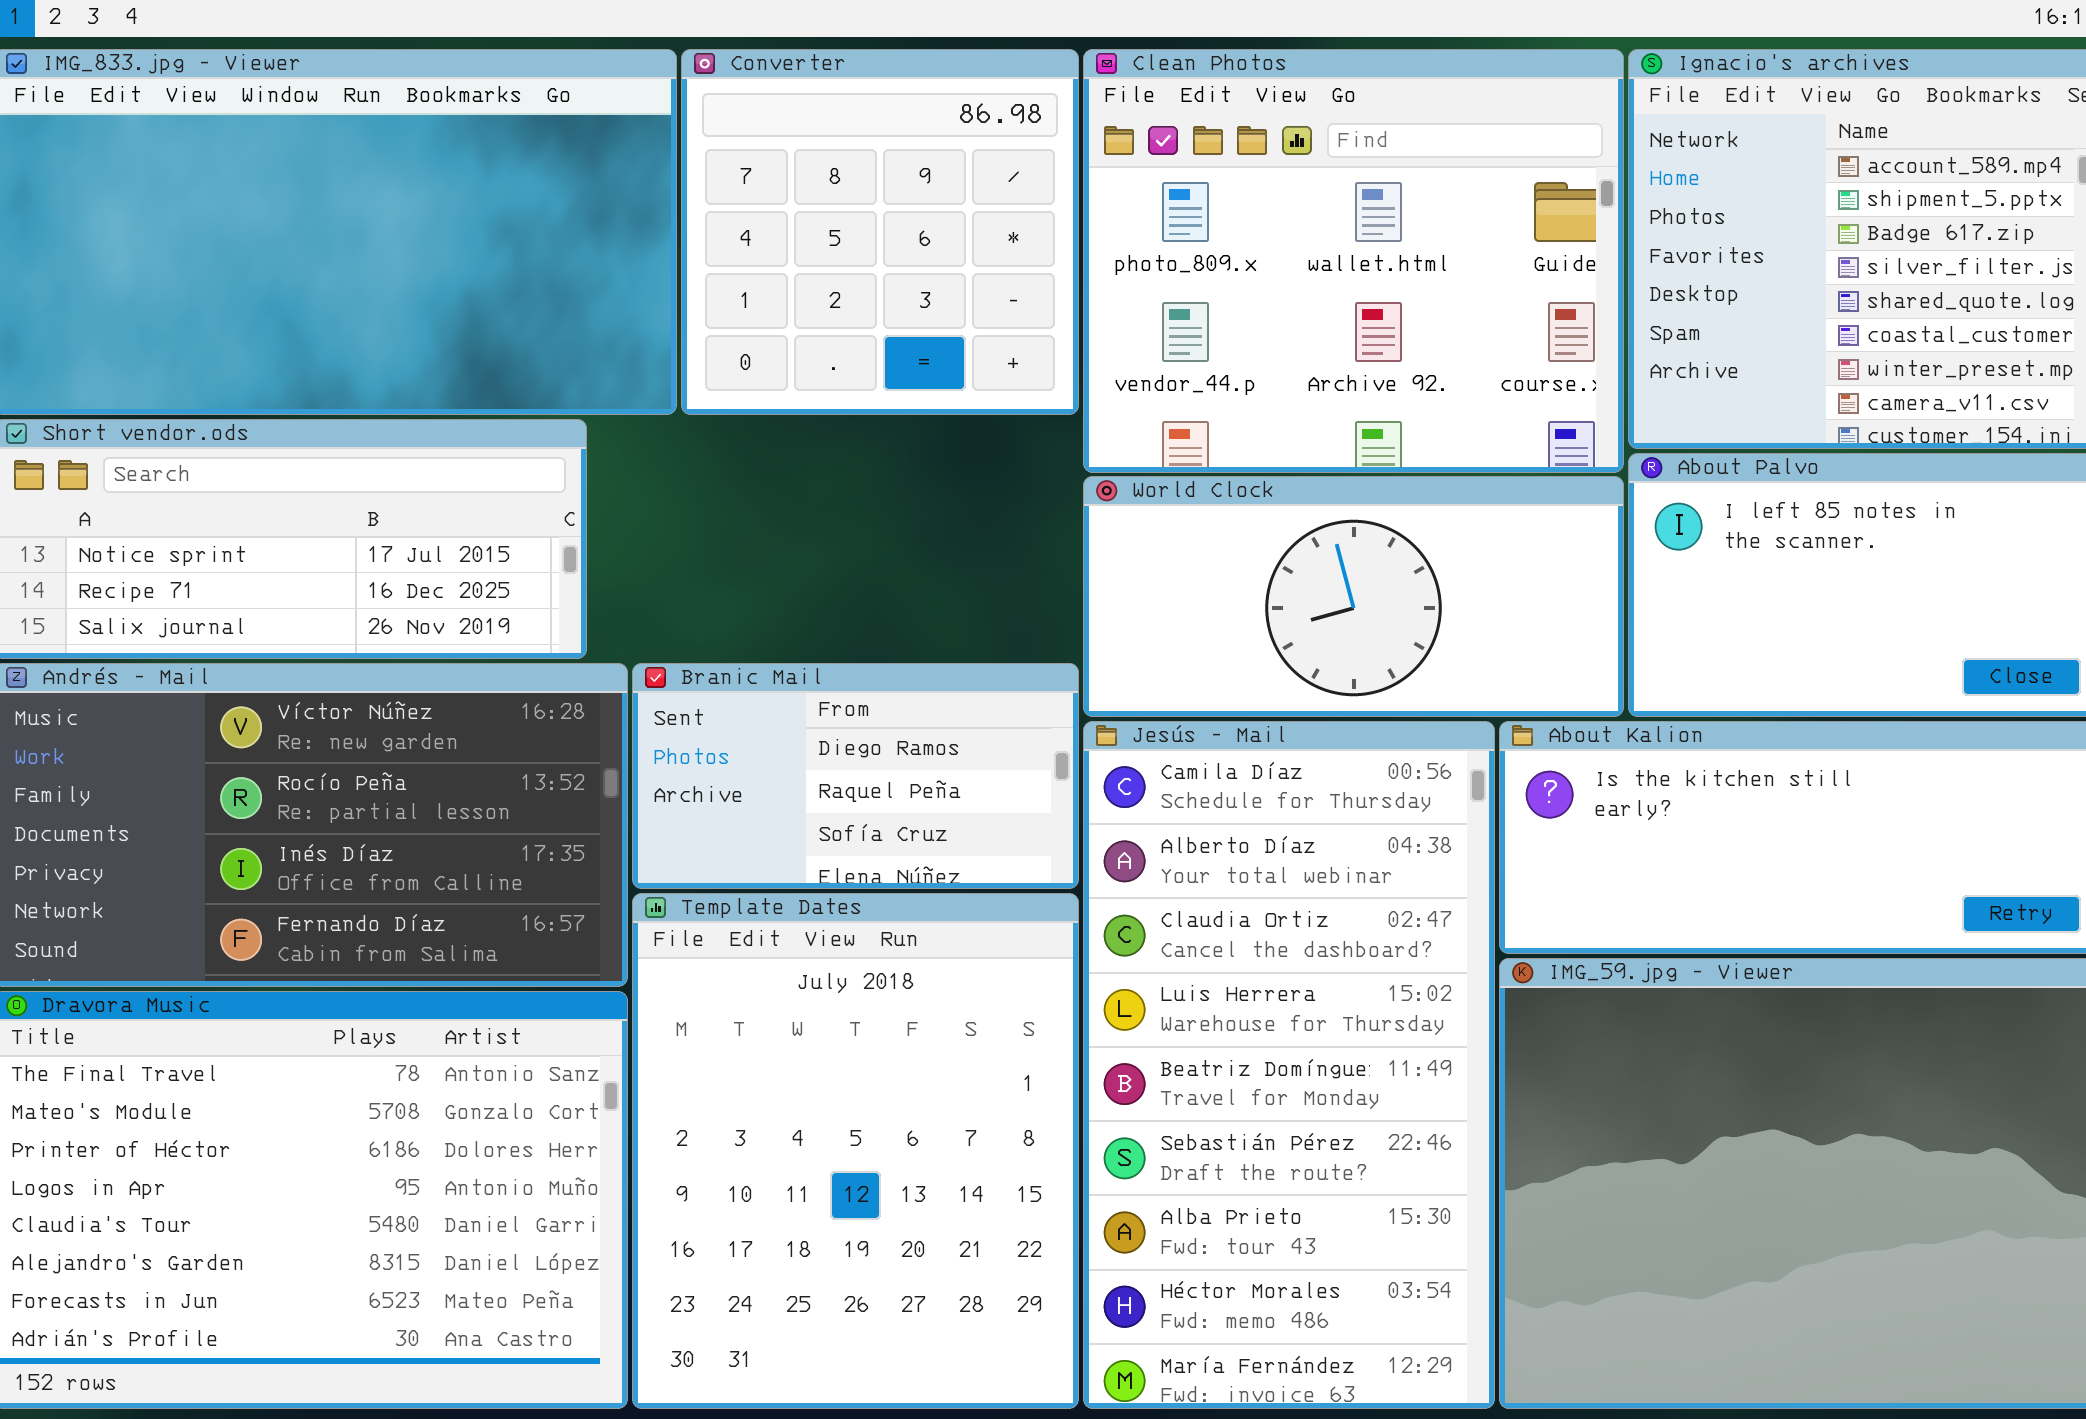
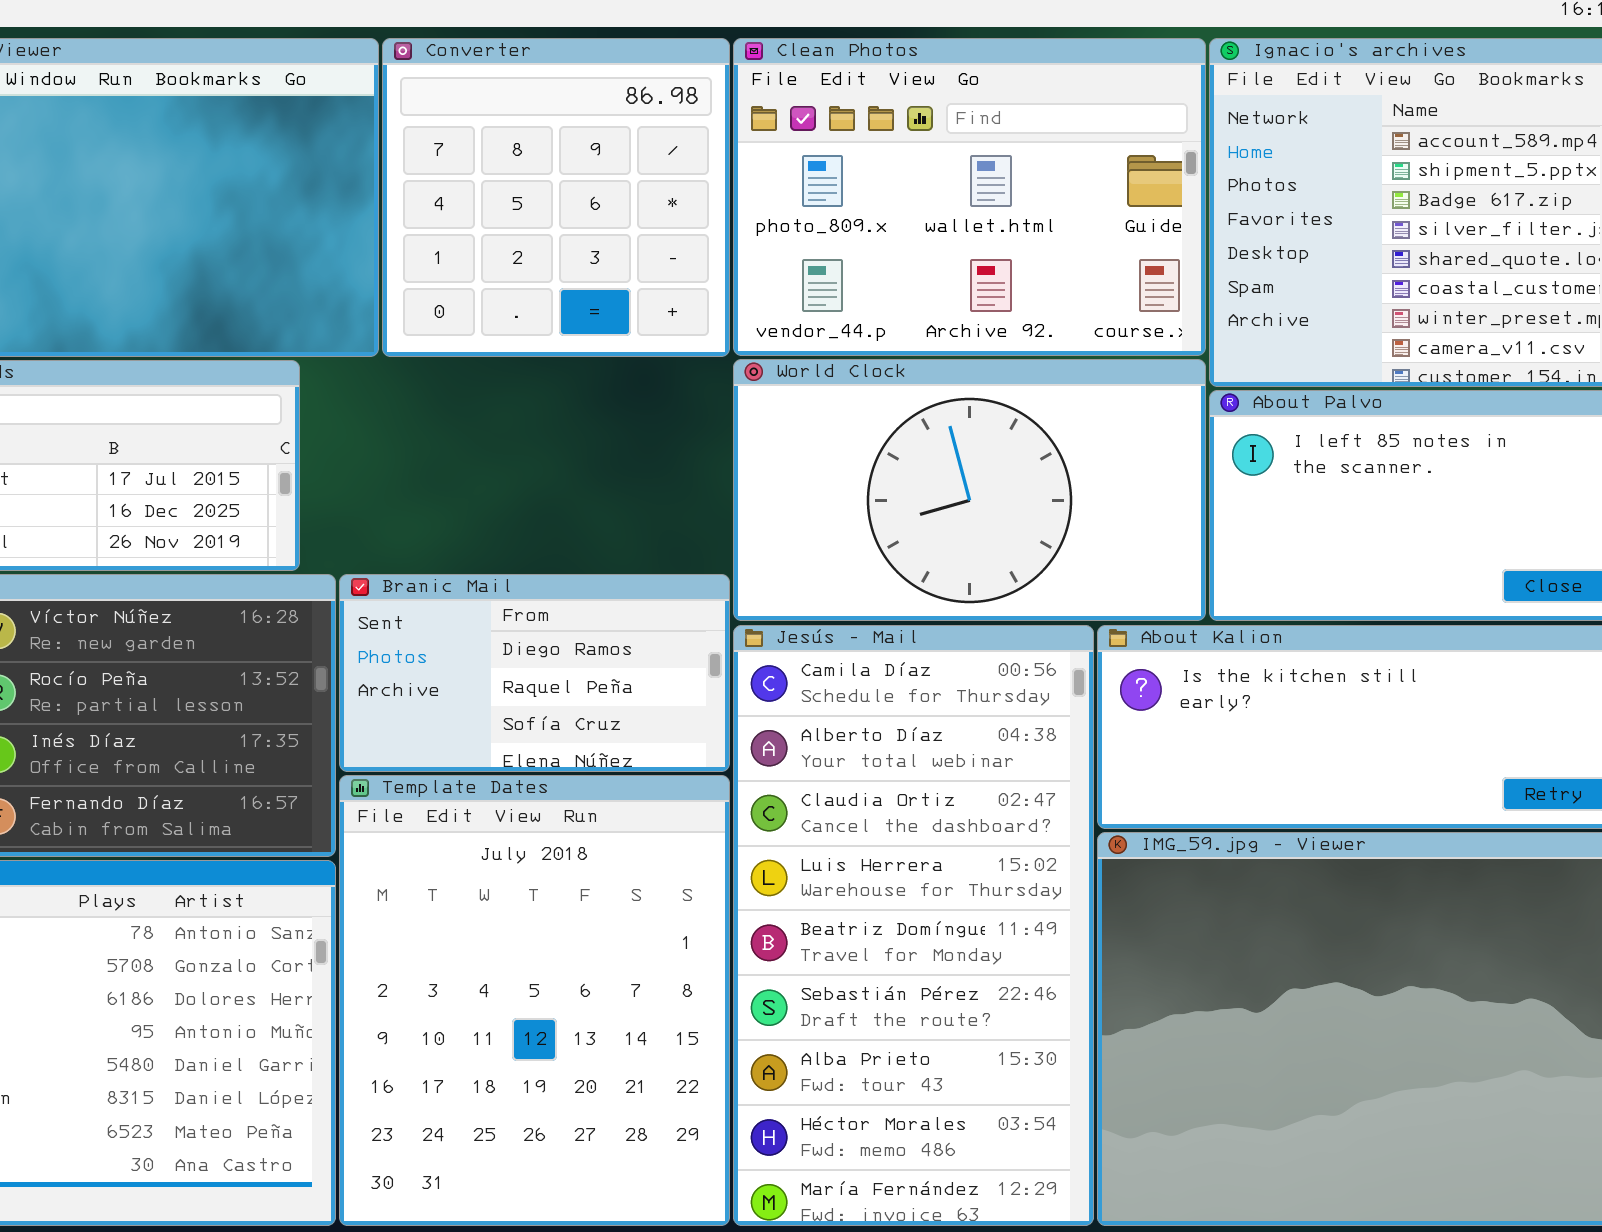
Clean Photos: [1083,49,1624,473] -> [733,38,1206,356], resized
World Clock: [1083,476,1624,717] -> [733,359,1206,621], resized

